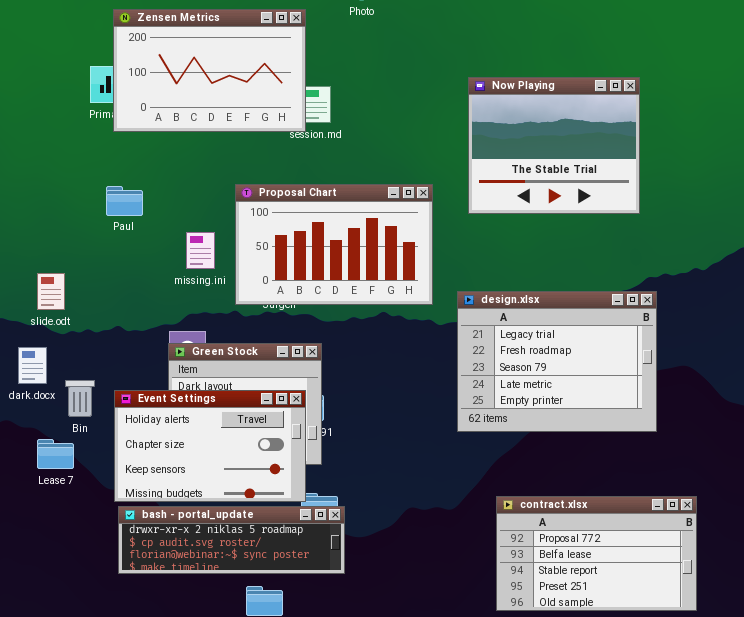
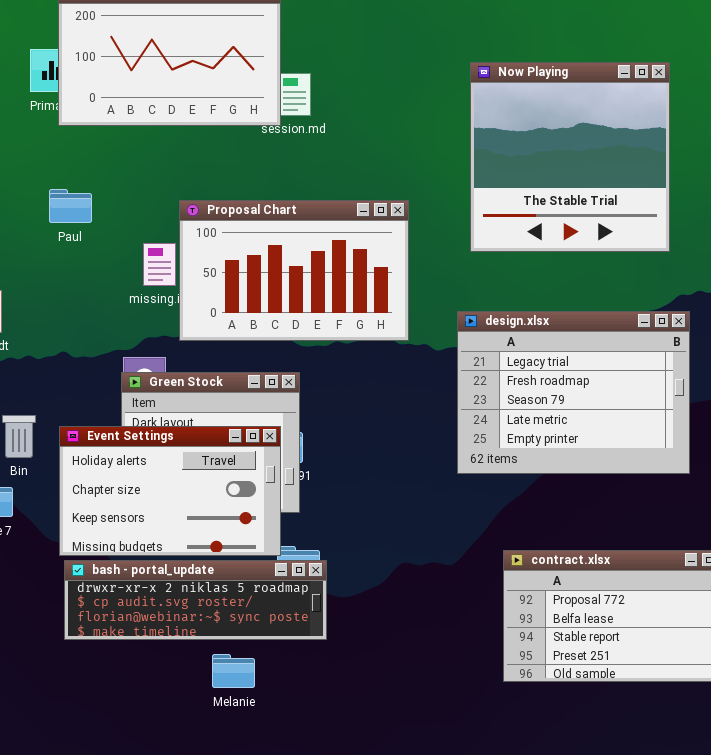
Now Playing: [468,77,640,214] -> [470,62,670,252], resized
Proposal Chart: [235,184,433,305] -> [179,200,409,341], moved

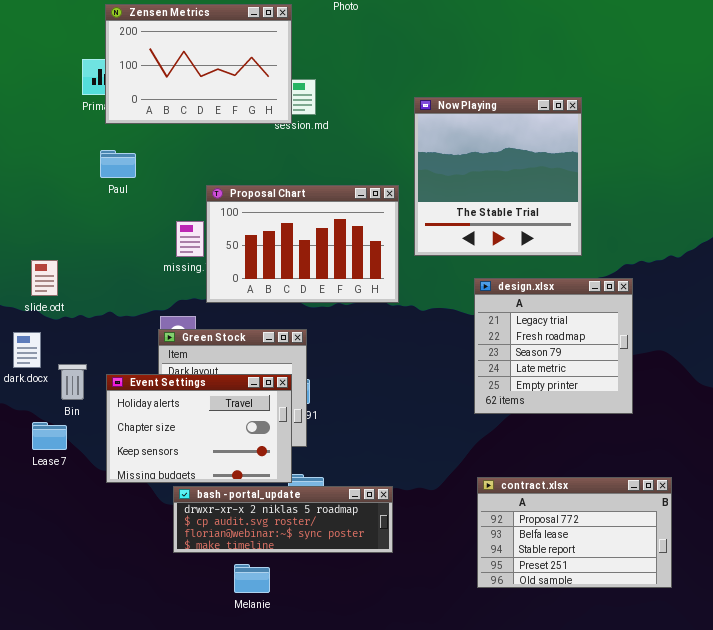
Now Playing: [470,62,670,252] -> [414,97,582,256], moved
Paul: [49,189,92,223] -> [100,150,136,178], moved
design.xlsx: [457,311,690,474] -> [474,278,633,414], resized
bash - portal_update: [64,560,327,640] -> [173,486,393,553], moved

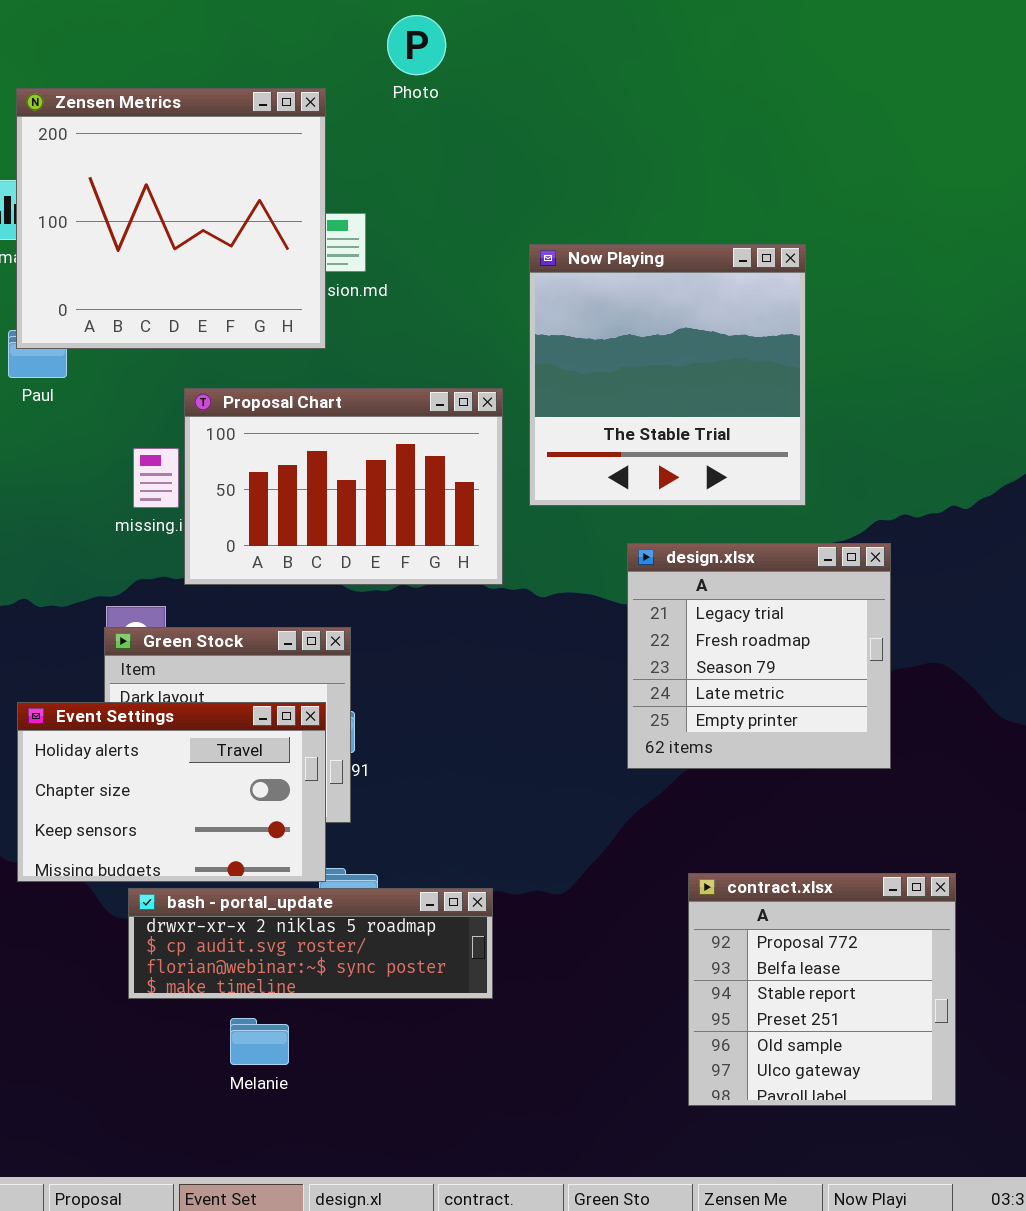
Zensen Metrics: [105,4,292,124] -> [16,88,326,349], resized
contract.xlsx: [477,477,672,588] -> [688,873,956,1106], resized

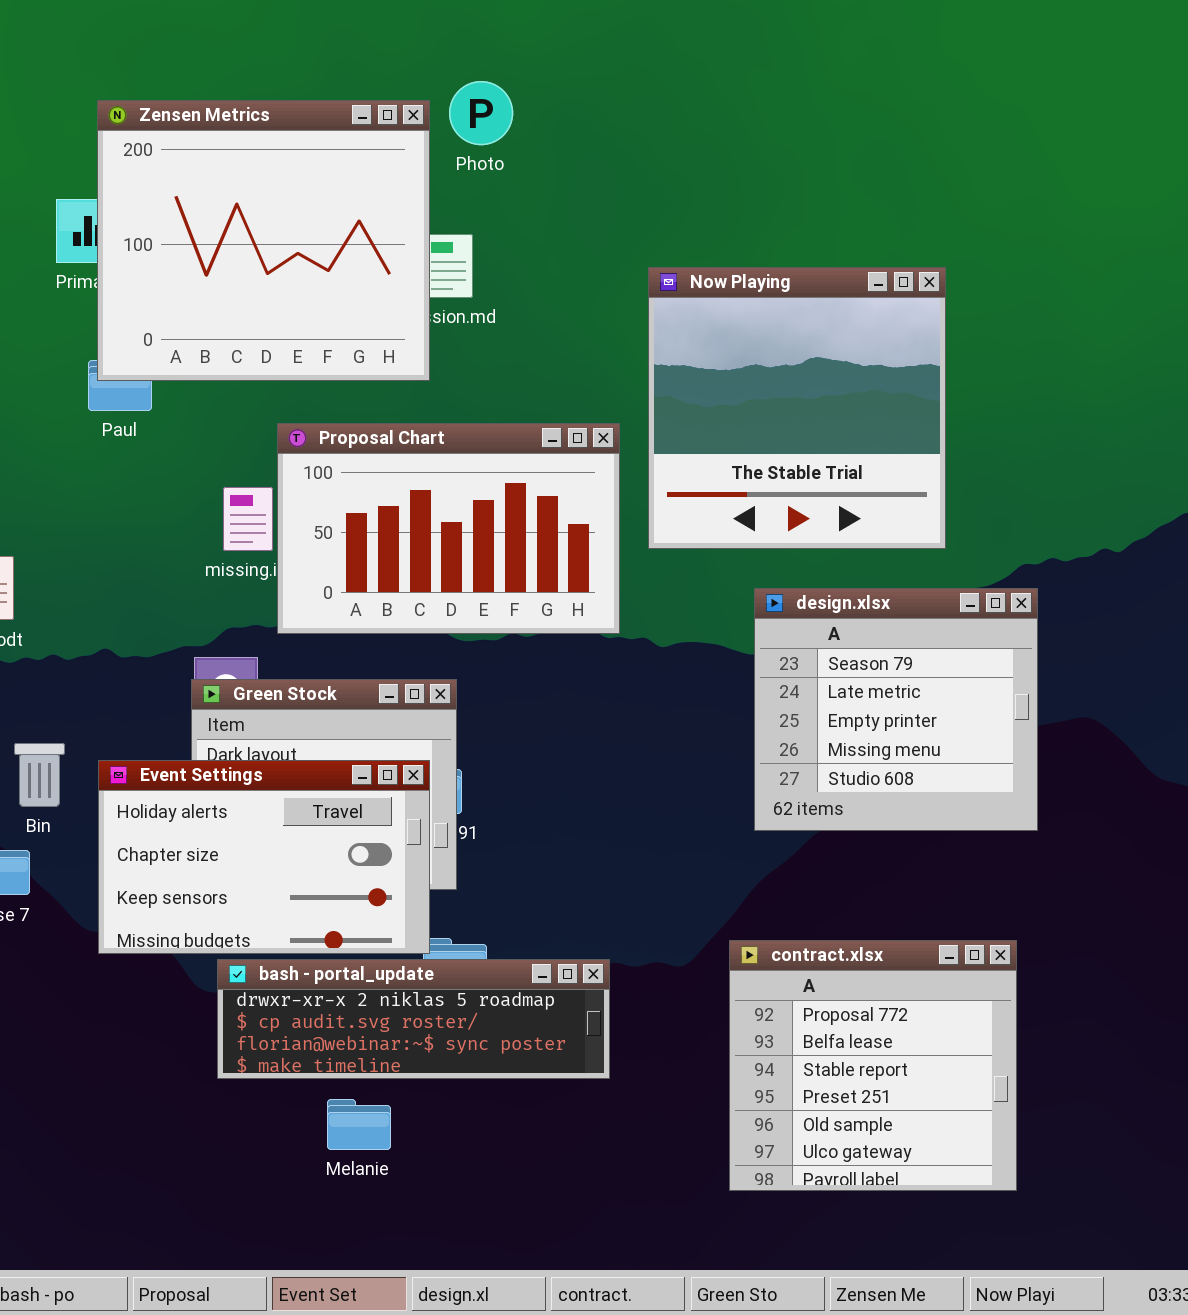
Photo: [387,15,446,75] -> [449,81,513,145], moved
design.xlsx: [627,543,891,769] -> [754,588,1038,831], scrolled down 2 rows
contract.xlsx: [688,873,956,1106] -> [729,940,1017,1191], moved

